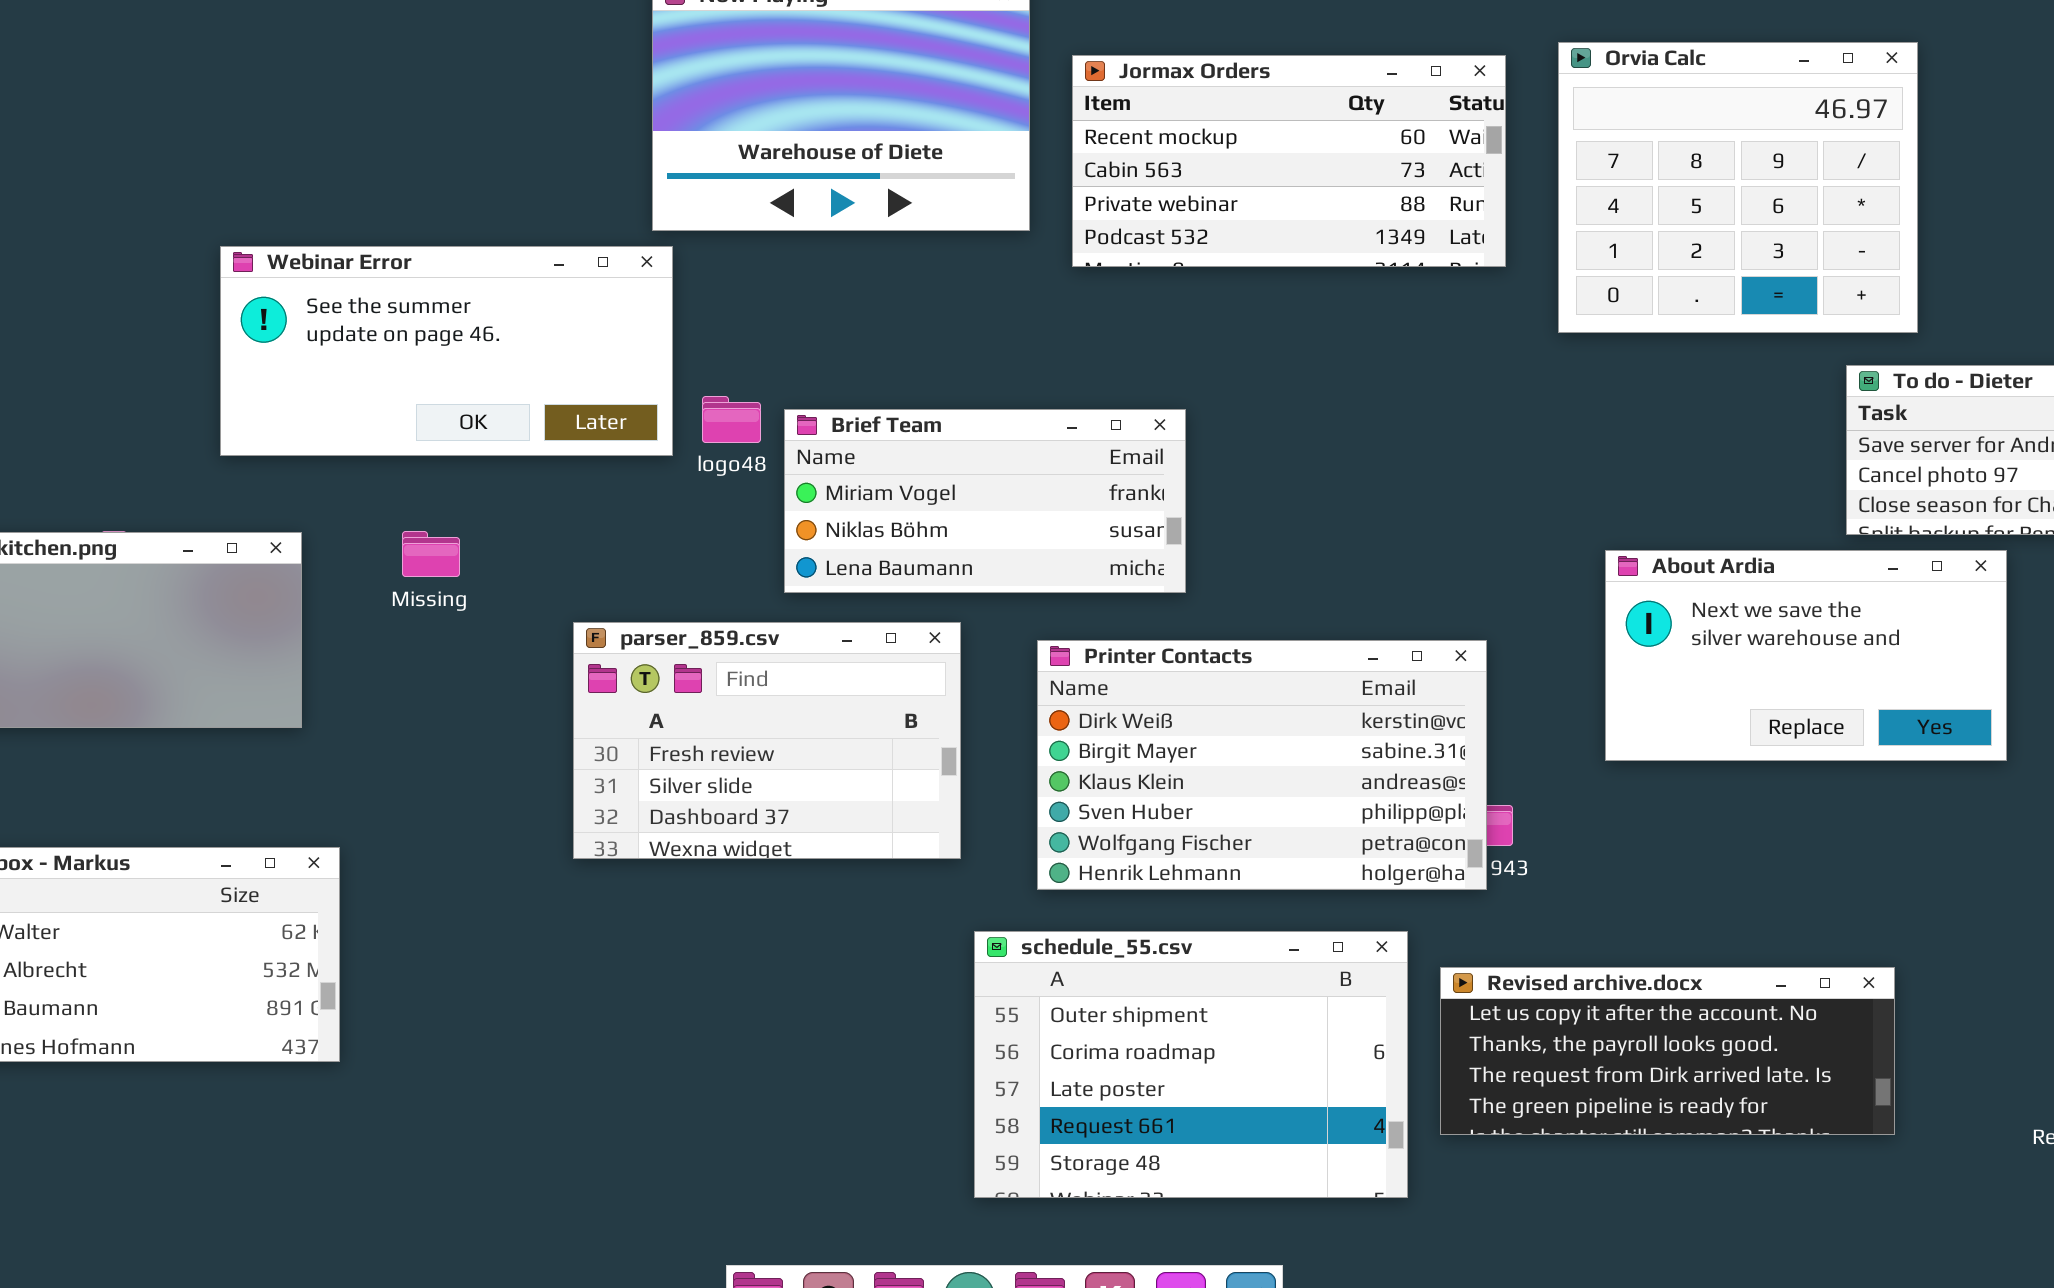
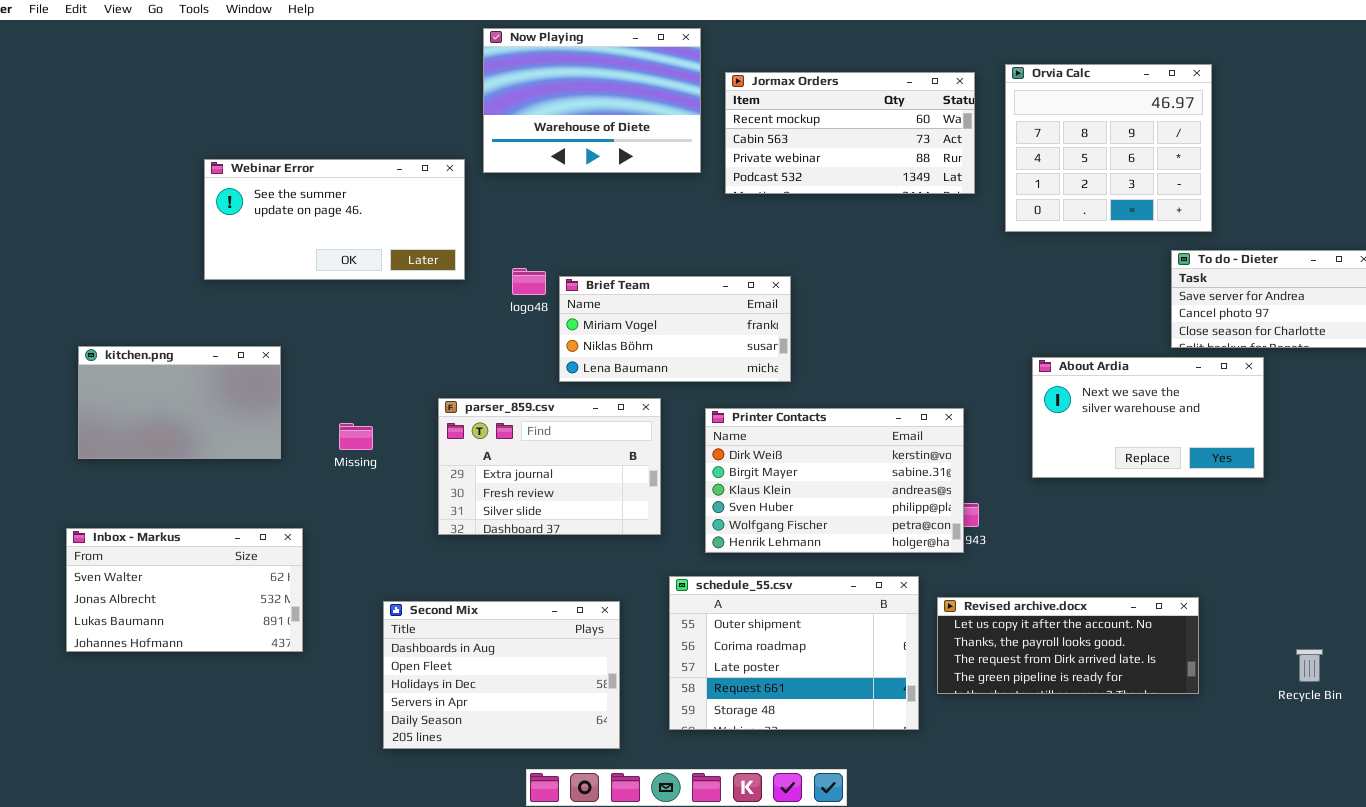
Webinar Error: [220,246,673,456] -> [204,159,465,280], moved
Missing: [402,531,460,577] -> [339,423,373,450], moved
parser_859.csv: [573,622,961,859] -> [438,398,661,535], scrolled up 1 row
Second Mix: none -> [383,601,620,749], opened

